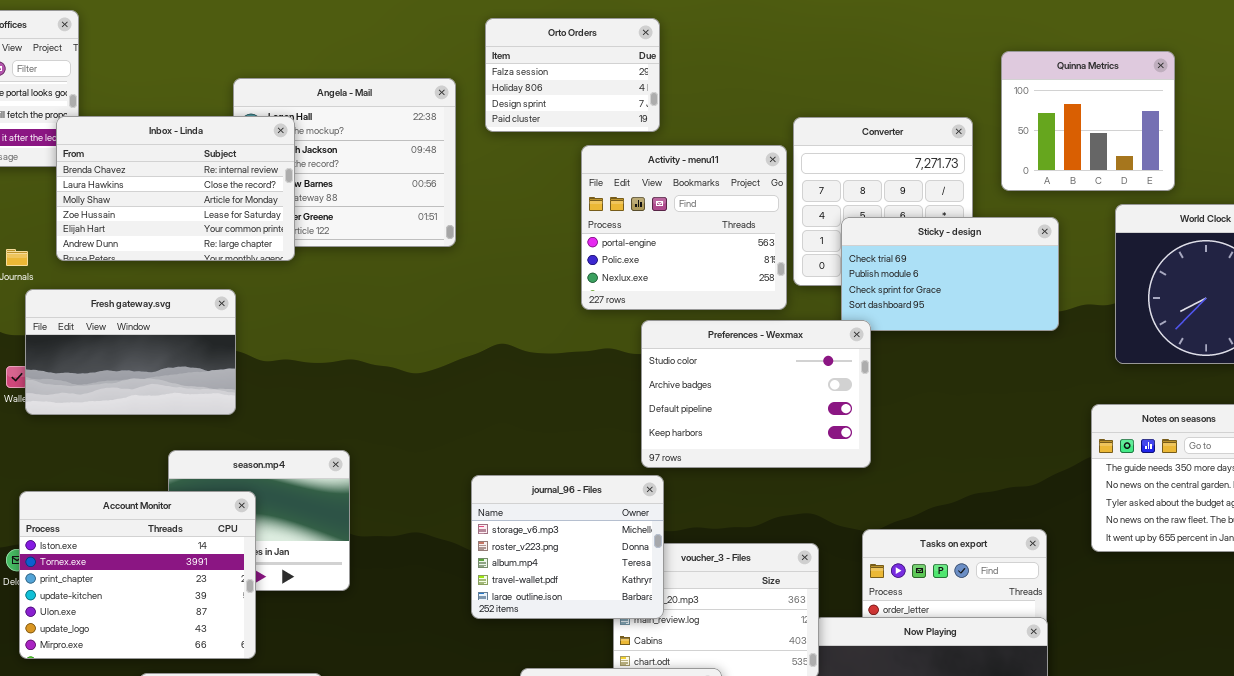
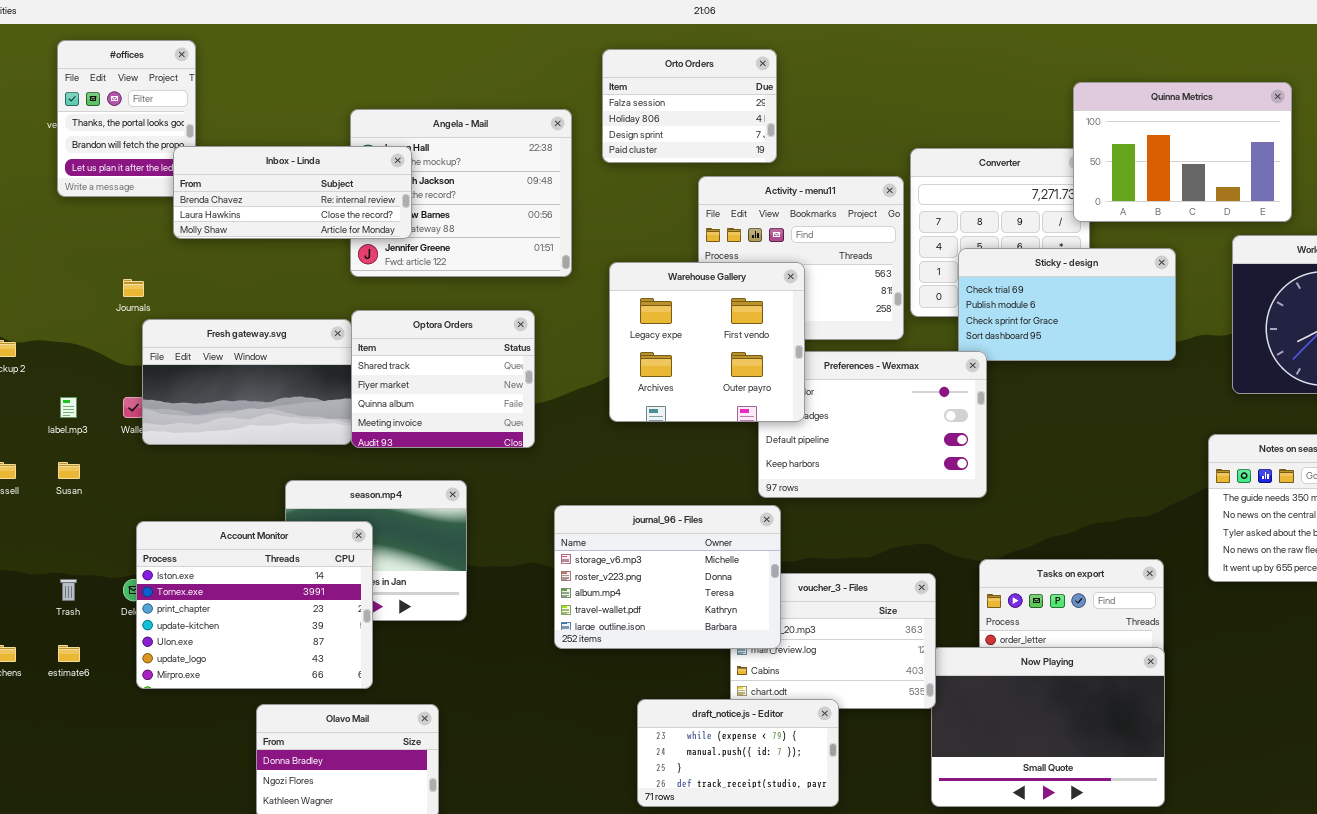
Quinna Metrics: [1001,51,1175,191] -> [1073,82,1292,222], resized
Inbox - Linda: [56,116,295,261] -> [173,146,412,239], resized
Warehouse Gallery: none -> [609,262,805,422], opened
Optora Orders: none -> [351,310,535,448], opened
journal_96 - Files: [471,475,664,619] -> [554,505,781,649], resized

